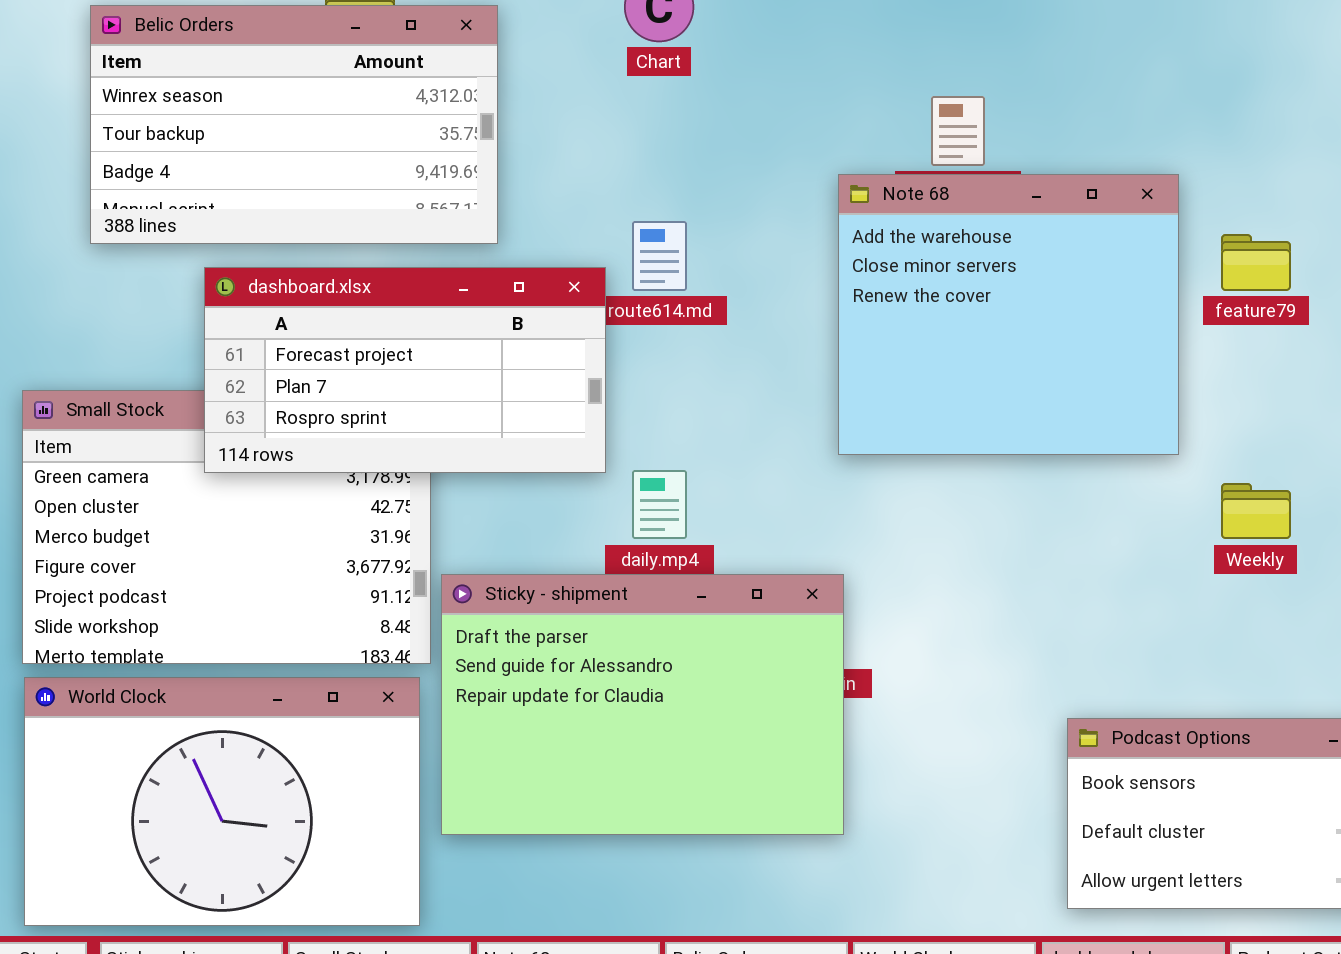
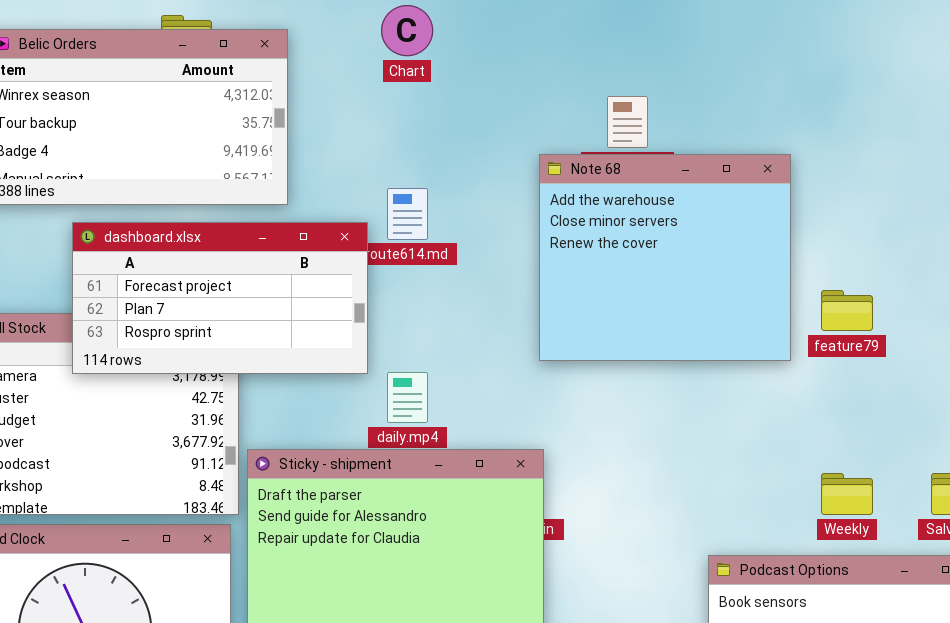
feature79: [1221,234,1291,291] -> [821,290,873,331], moved
Weekly: [1221,483,1291,539] -> [821,473,873,515], moved

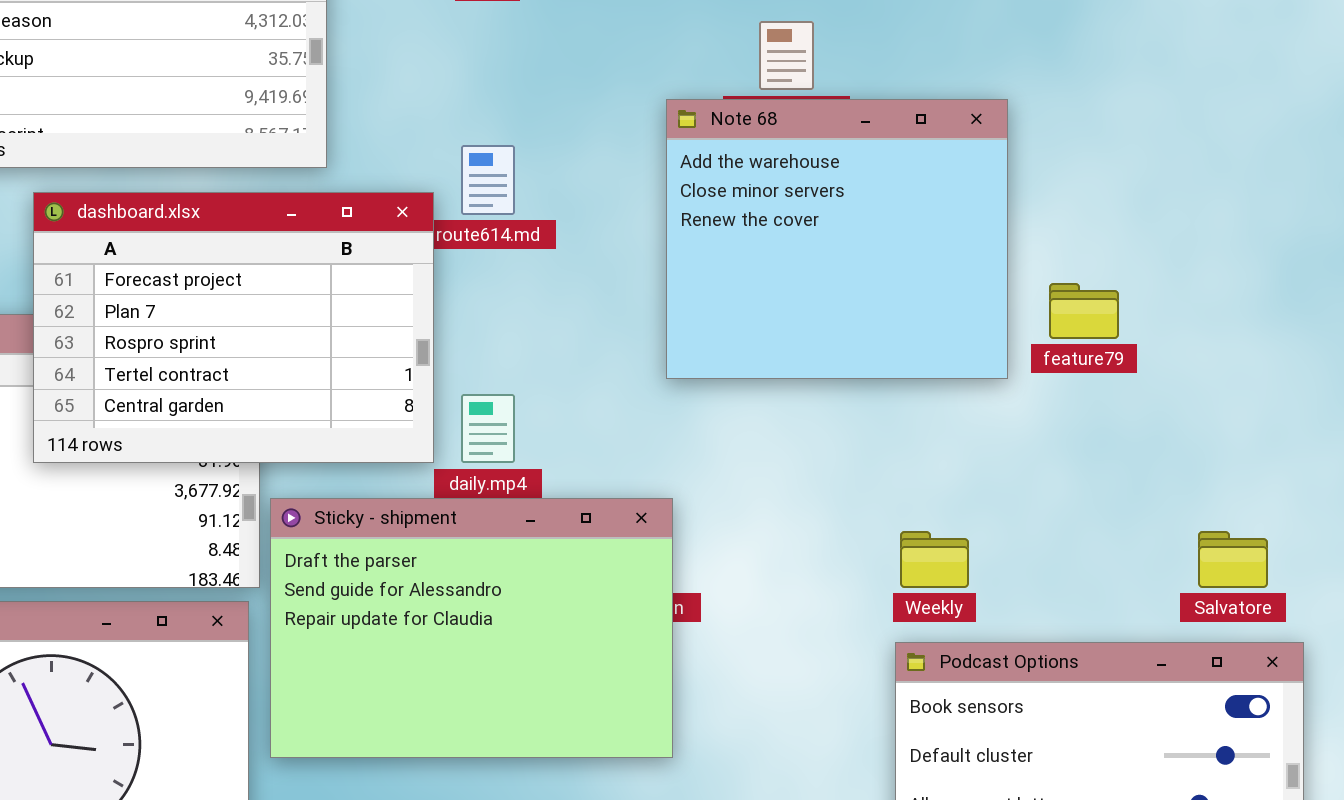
dashboard.xlsx: [72,222,368,374] -> [33,192,434,463], resized
Weekly: [821,473,873,515] -> [900,531,969,588], moved

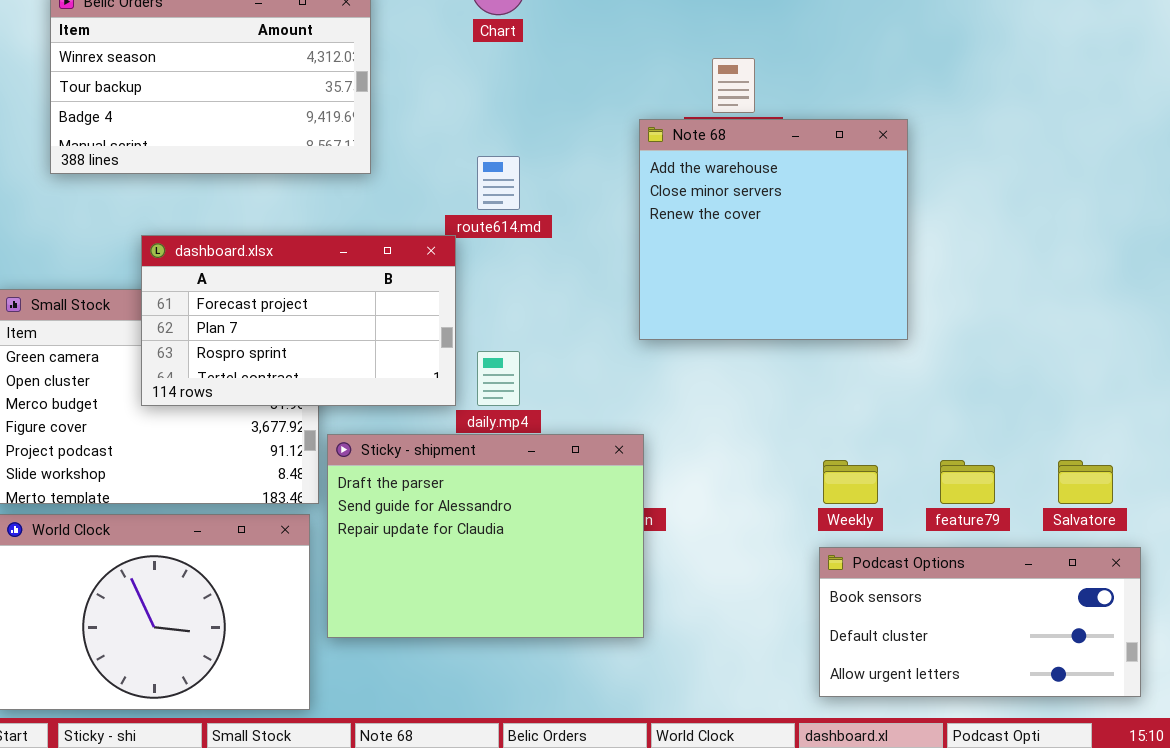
dashboard.xlsx: [33,192,434,463] -> [141,235,456,406], resized
feature79: [1049,283,1119,339] -> [940,460,995,504], moved

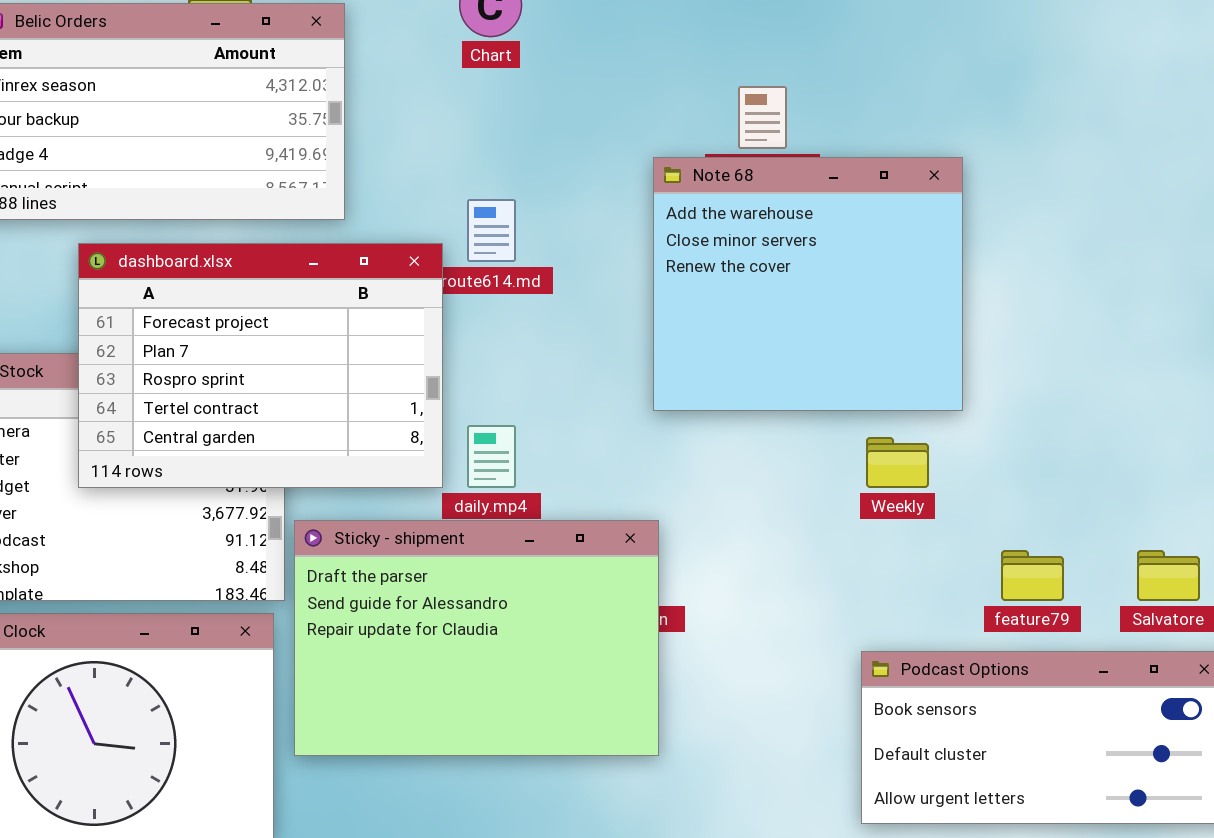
dashboard.xlsx: [141,235,456,406] -> [78,243,443,488], resized
Weekly: [823,460,878,504] -> [866,437,929,488], moved

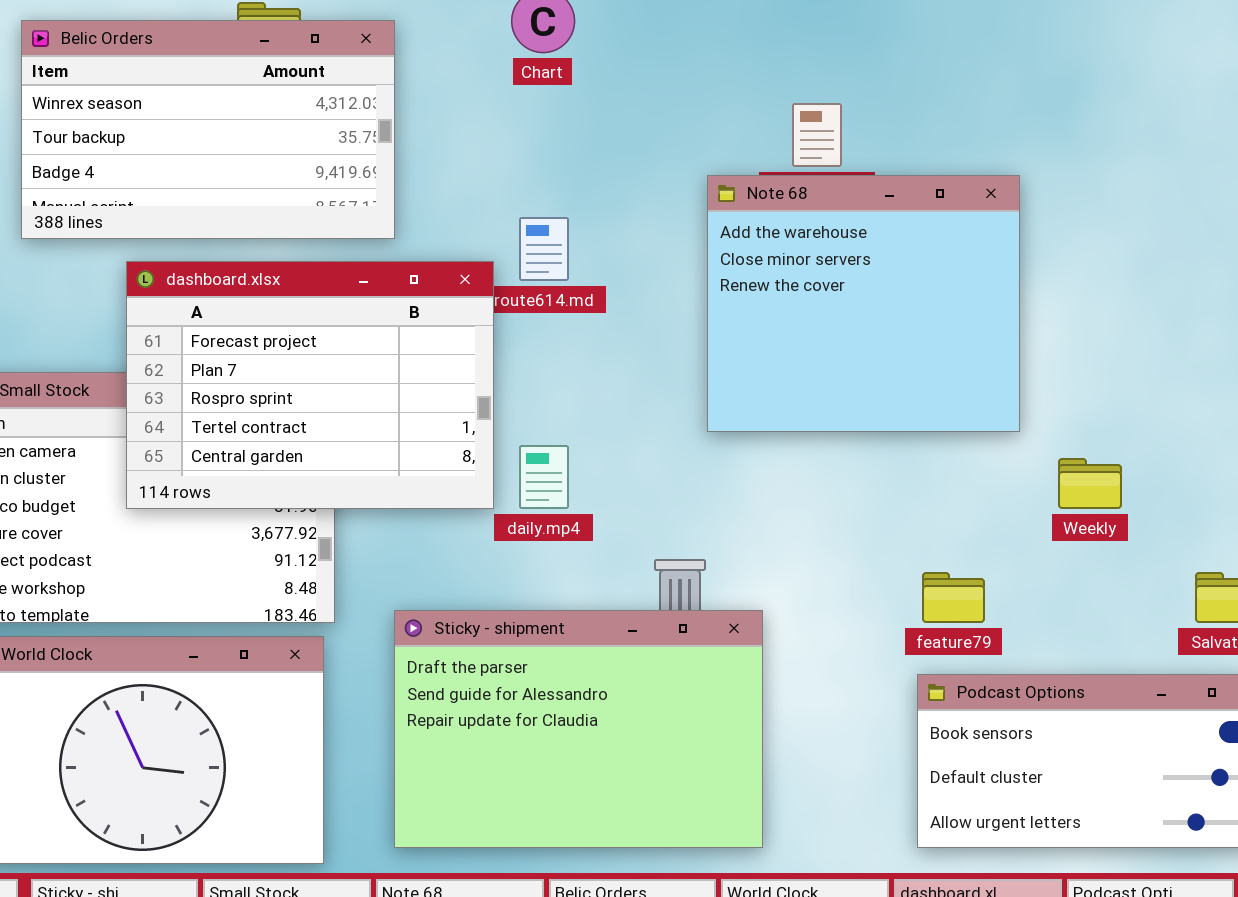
Weekly: [866,437,929,488] -> [1058,458,1122,509], moved
Sticky - shipment: [294,520,659,756] -> [394,610,763,848], moved
feature79: [1001,550,1064,601] -> [922,572,985,623], moved

